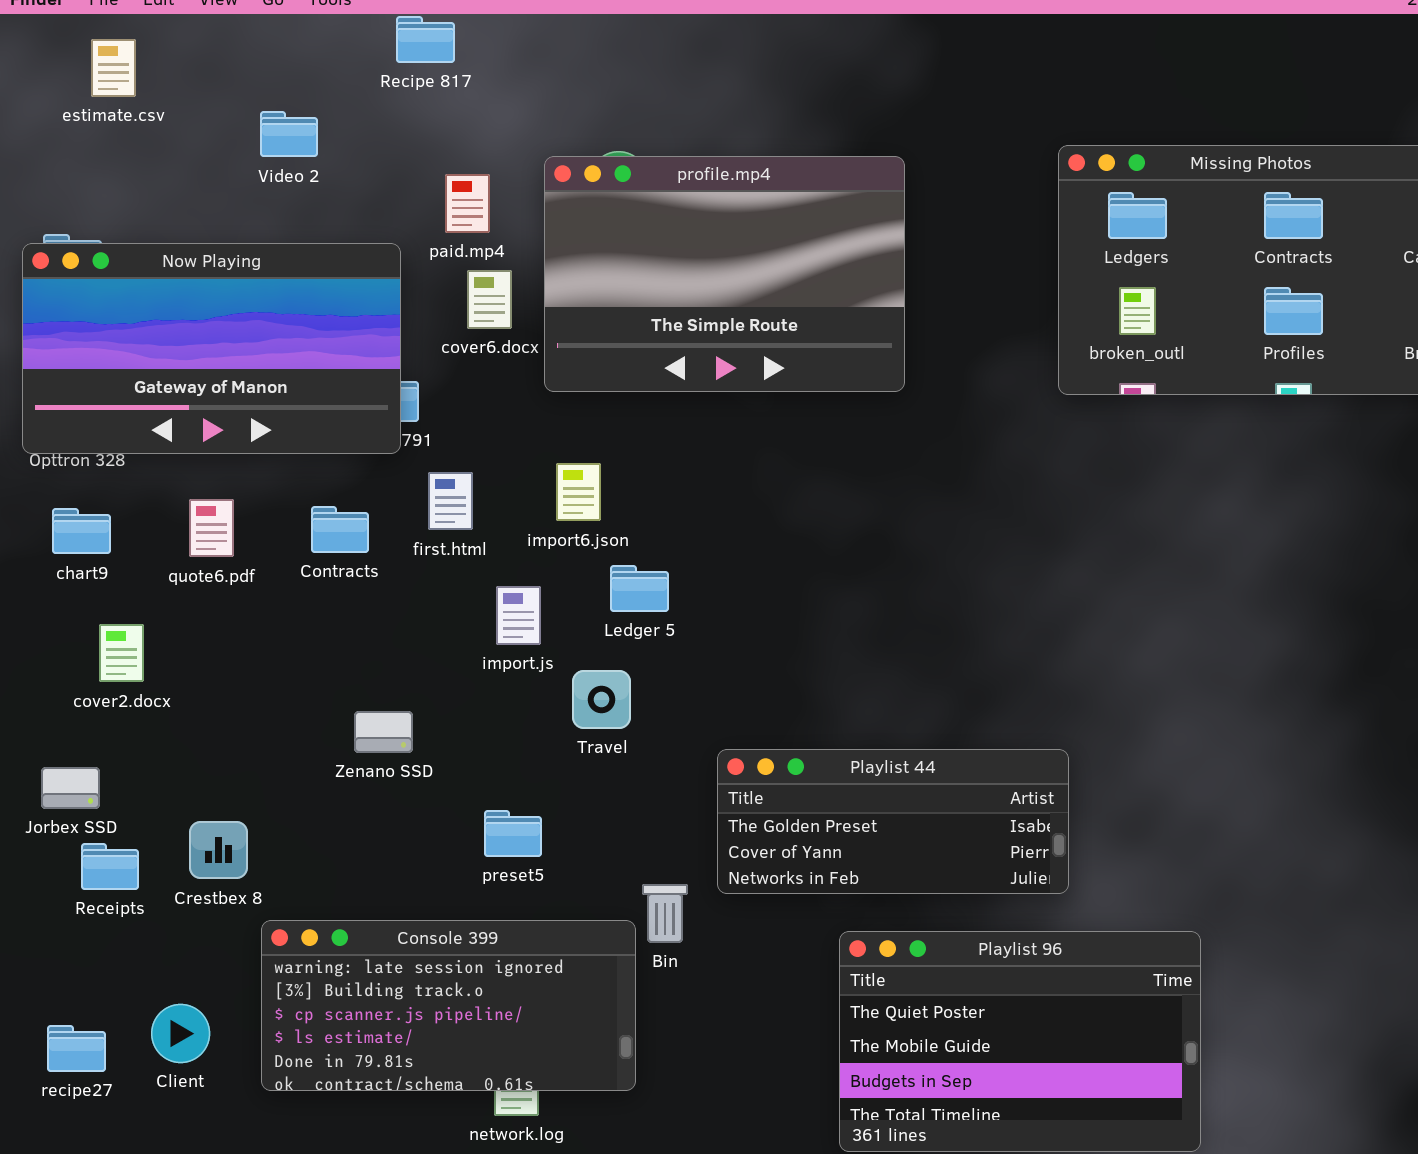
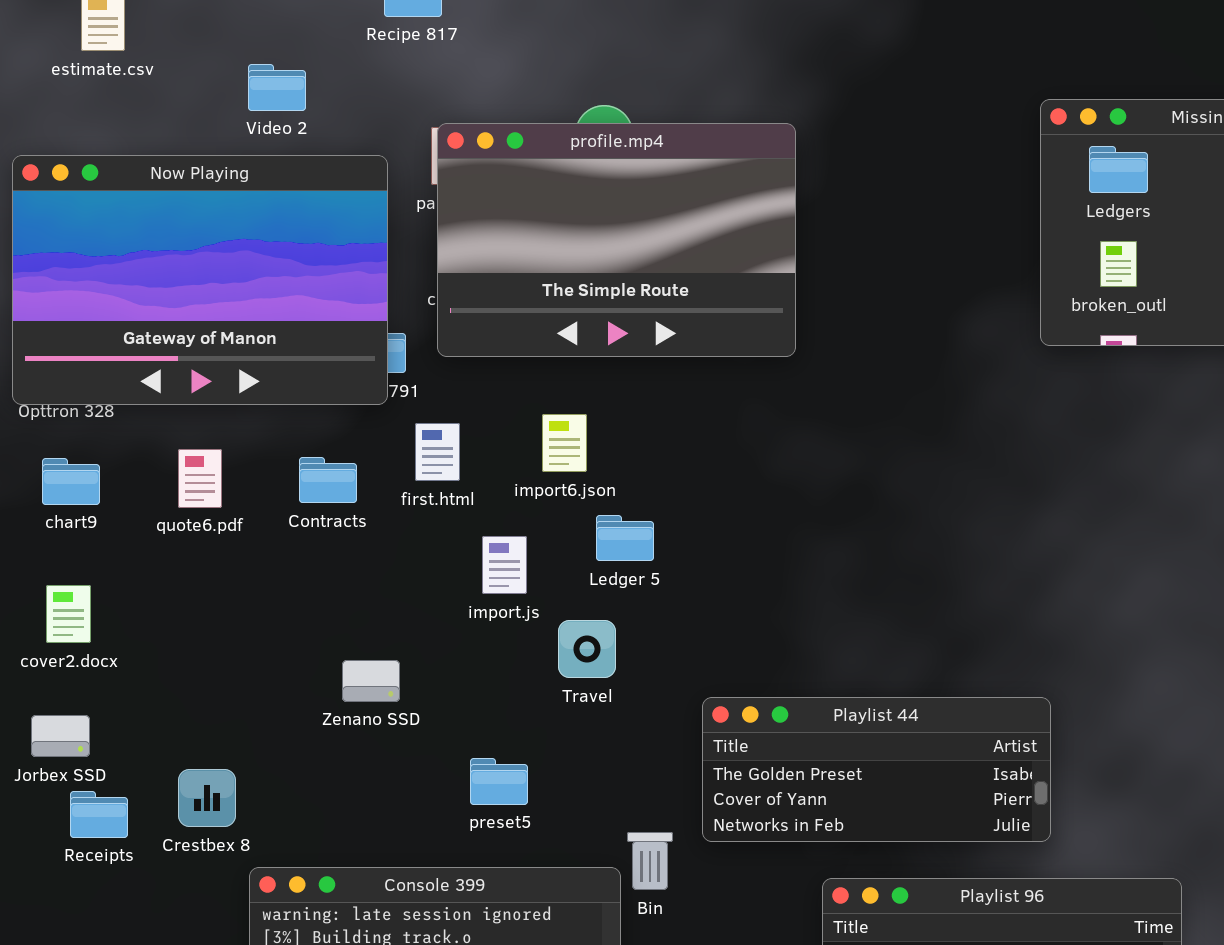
profile.mp4: [544,156,905,392] -> [437,123,796,357], moved
Now Playing: [22,243,401,454] -> [12,155,388,405], resized
cover2.docx: [99,624,144,682] -> [46,585,91,643], moved

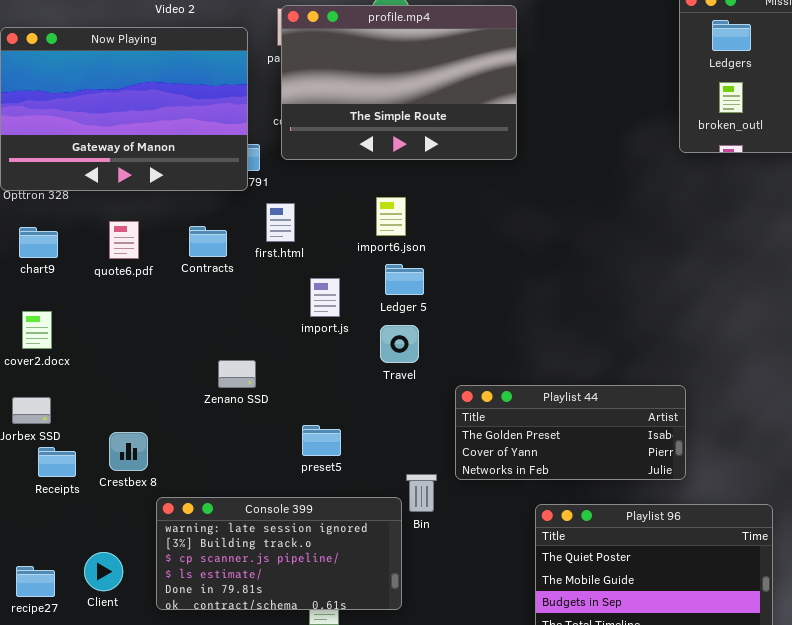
import6.json: [542,414,587,472] -> [376,197,406,236], moved
Travel: [558,620,616,678] -> [380,325,419,363], moved

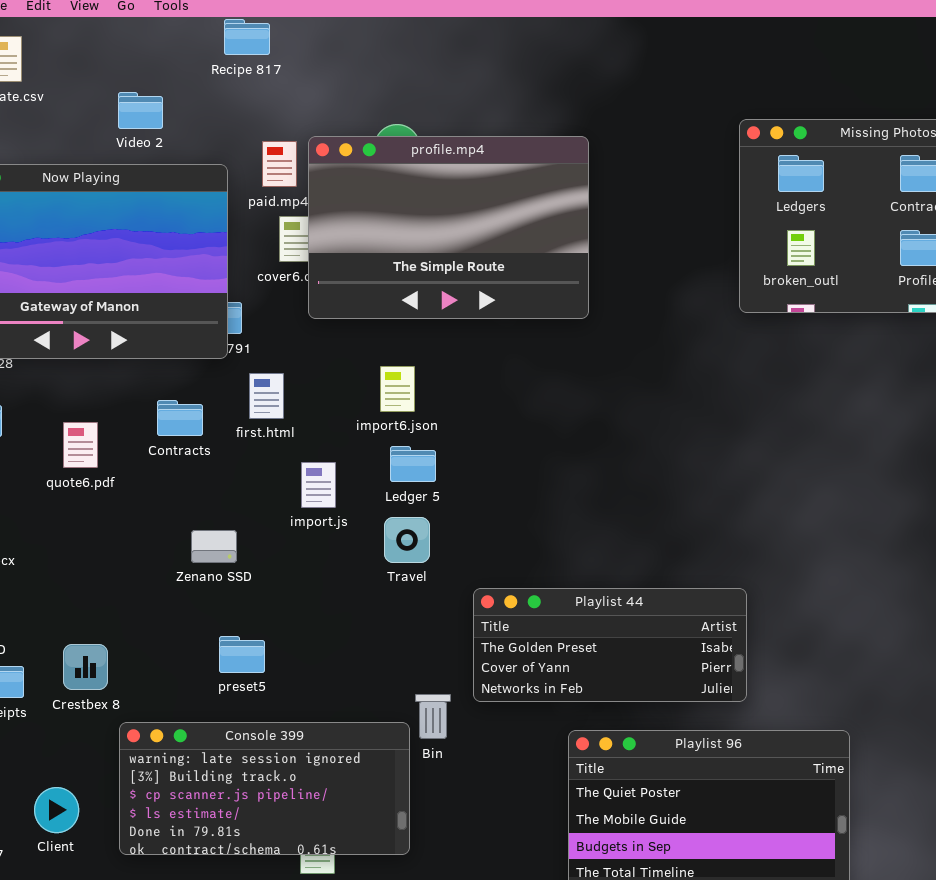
profile.mp4: [281,5,517,160] -> [308,136,589,319], moved
quote6.pdf: [109,221,139,259] -> [63,422,98,468], moved
Zenano SSD: [218,360,256,388] -> [191,530,237,563], moved
preset5: [302,425,341,456] -> [219,636,265,673], moved

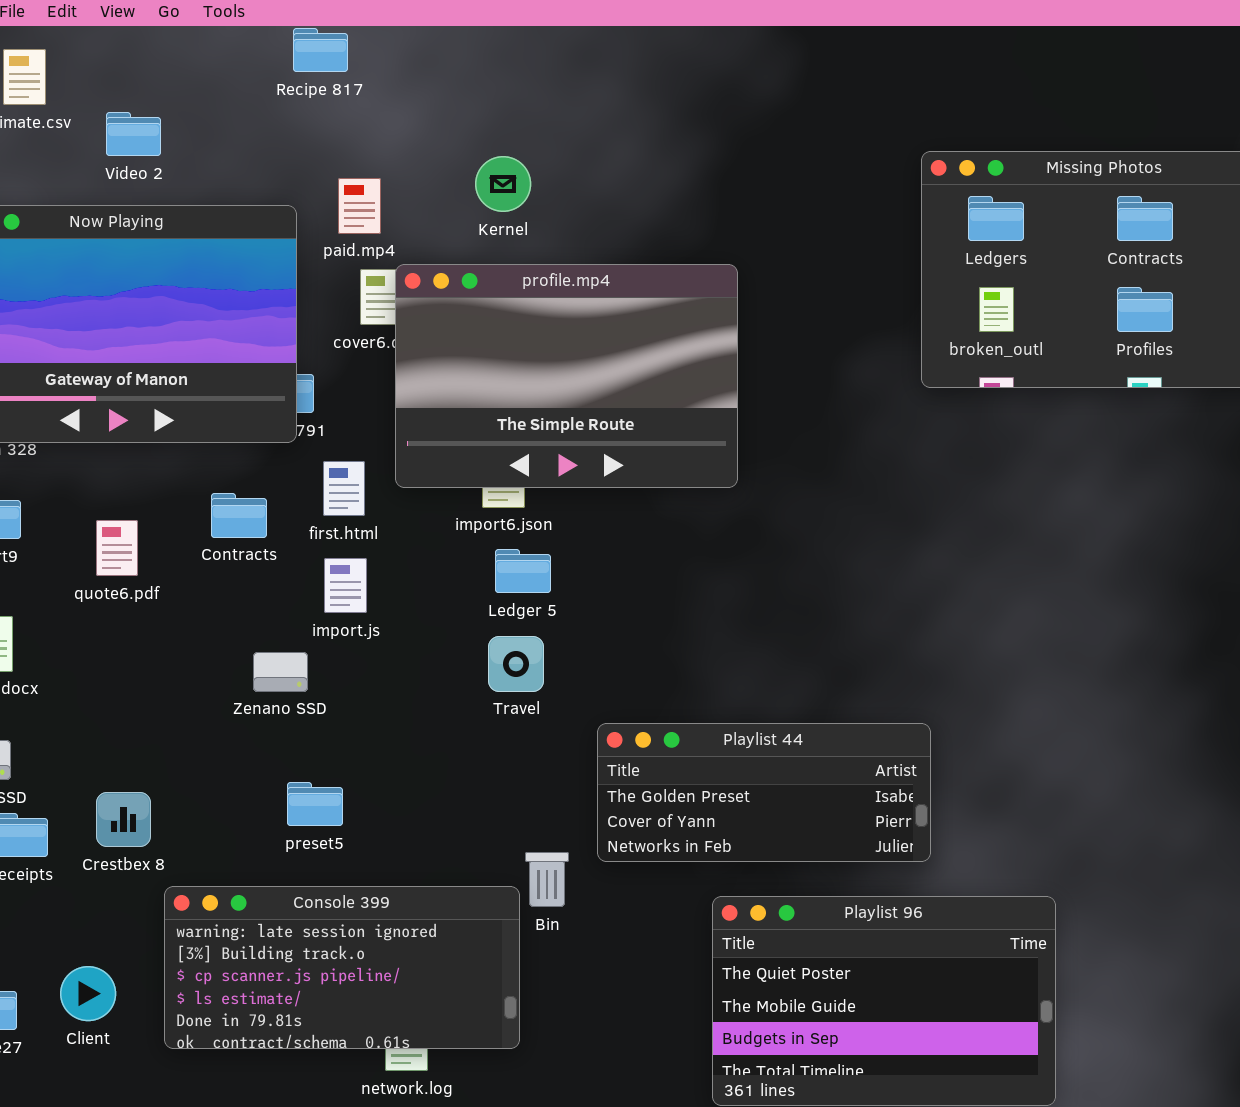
Video 2: [118,92,163,129] -> [106,112,161,156], moved
profile.mp4: [308,136,589,319] -> [395,264,738,488], moved
import.js: [301,462,336,508] -> [324,558,367,613], moved

